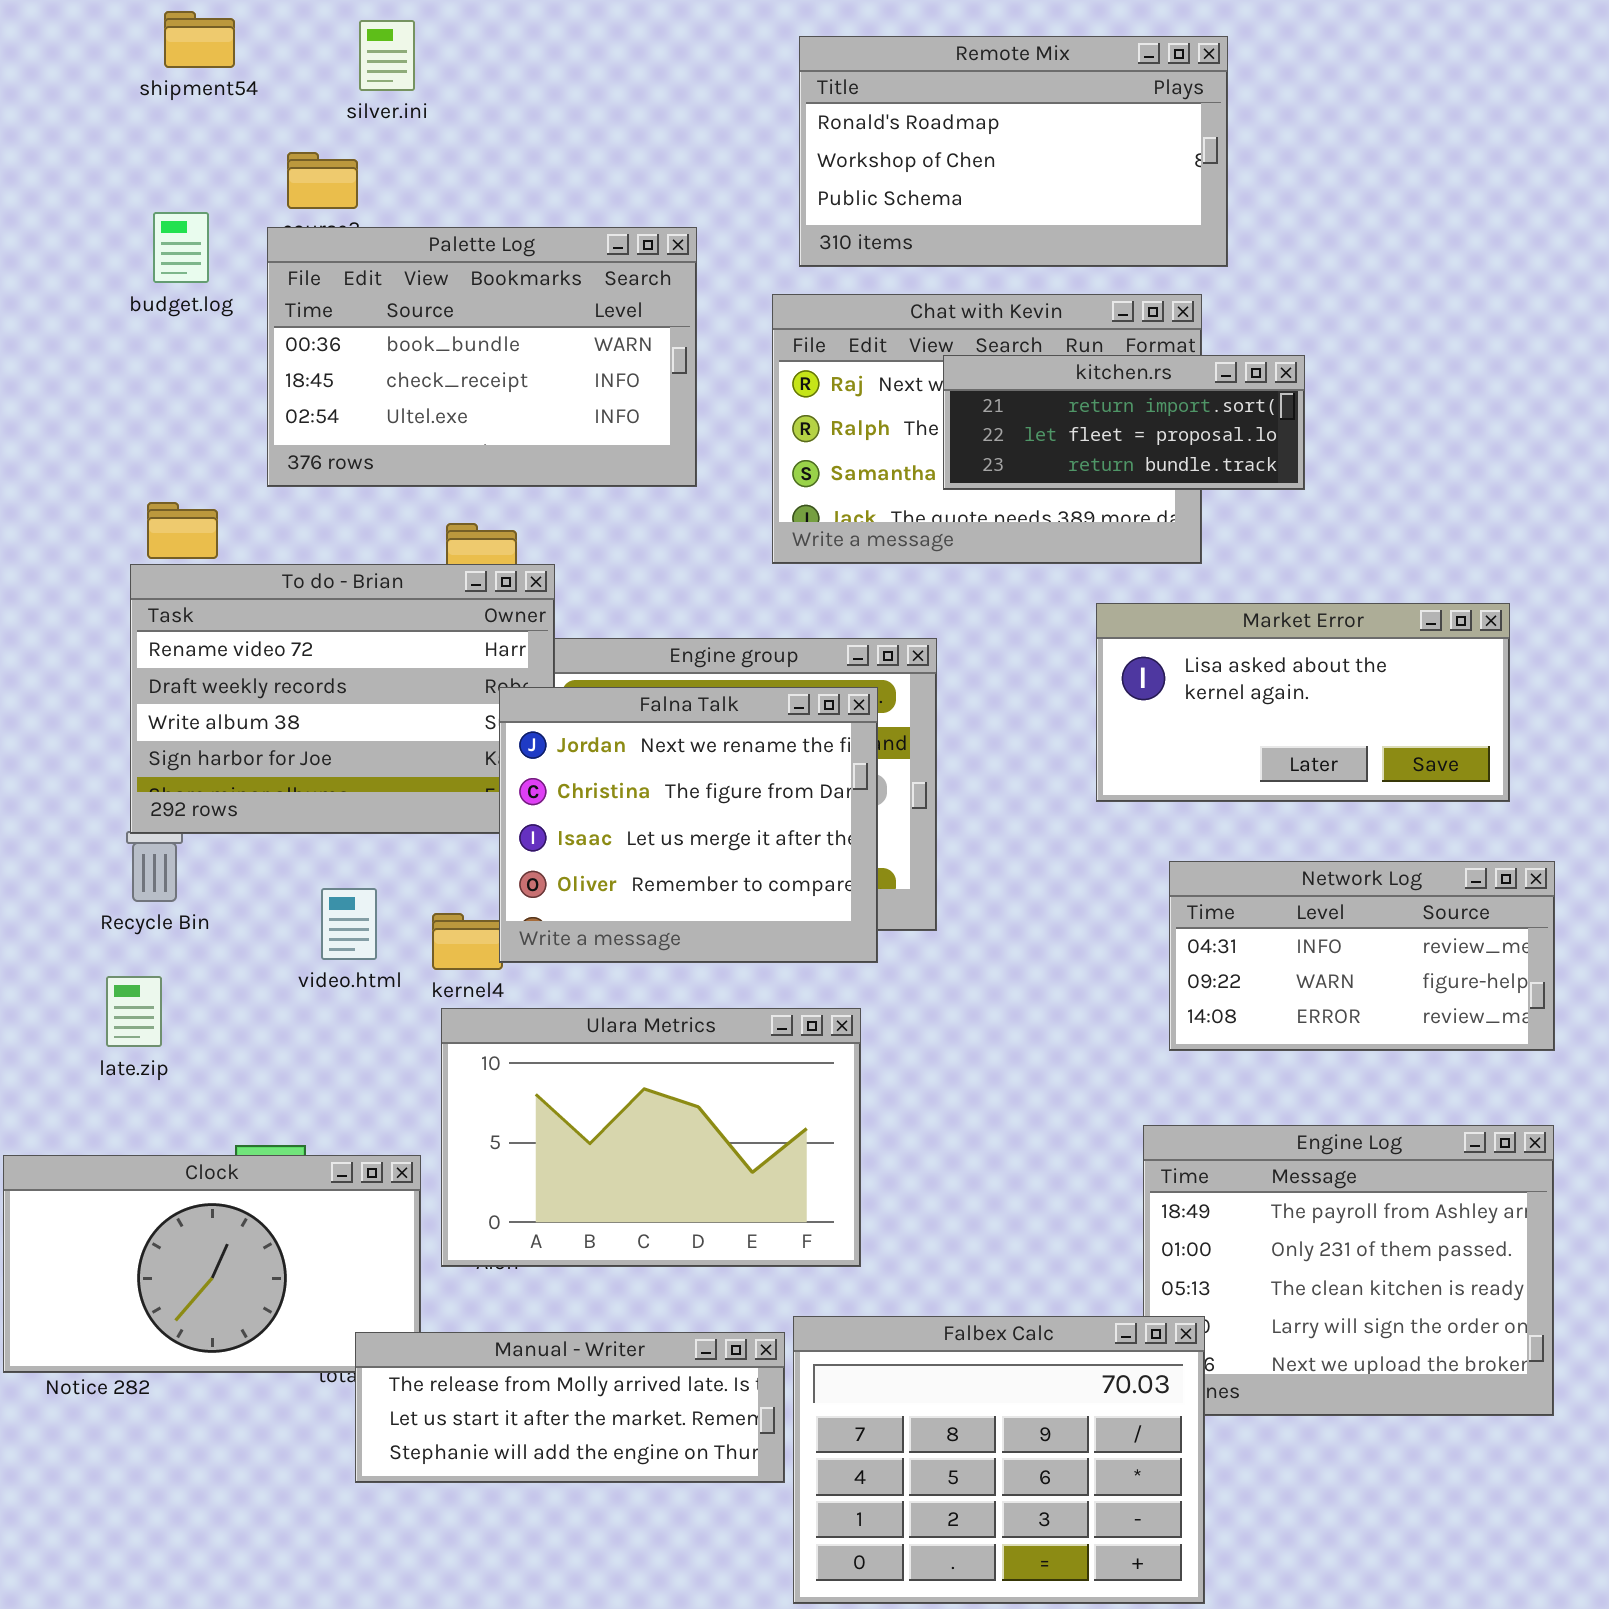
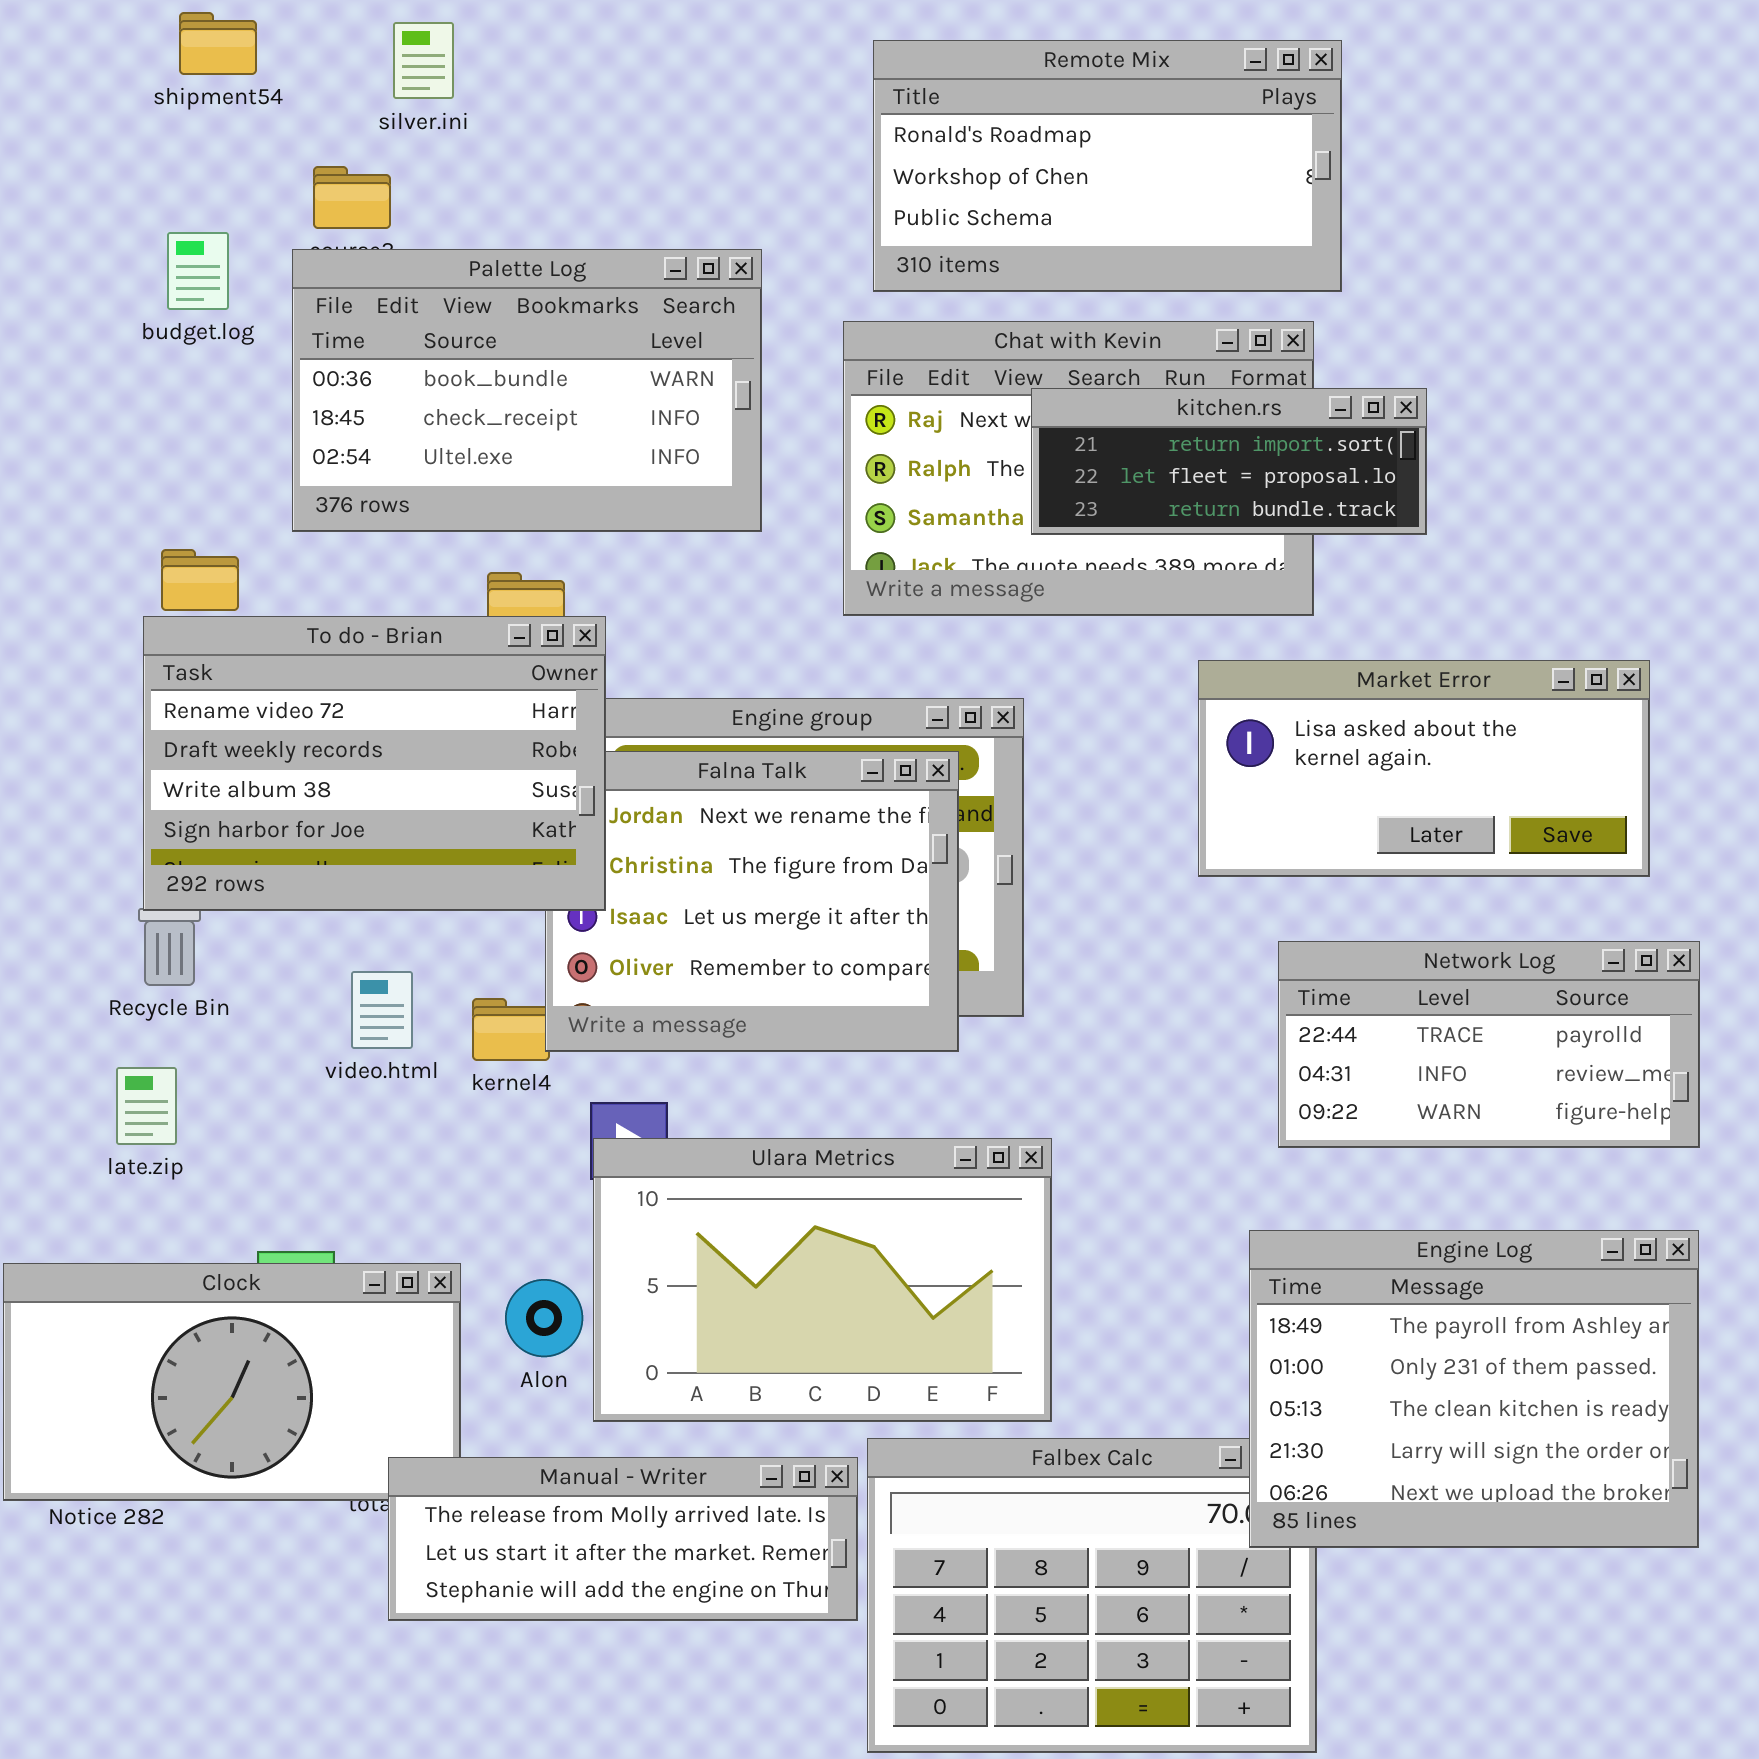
To do - Brian: [130,564,555,834] -> [143,616,606,911], raised
Network Log: [1169,861,1555,1051] -> [1278,941,1700,1148], scrolled up 1 row
Ulara Metrics: [441,1008,861,1267] -> [593,1138,1052,1422], moved
Engine Log: [1143,1125,1554,1416] -> [1249,1230,1699,1548], raised

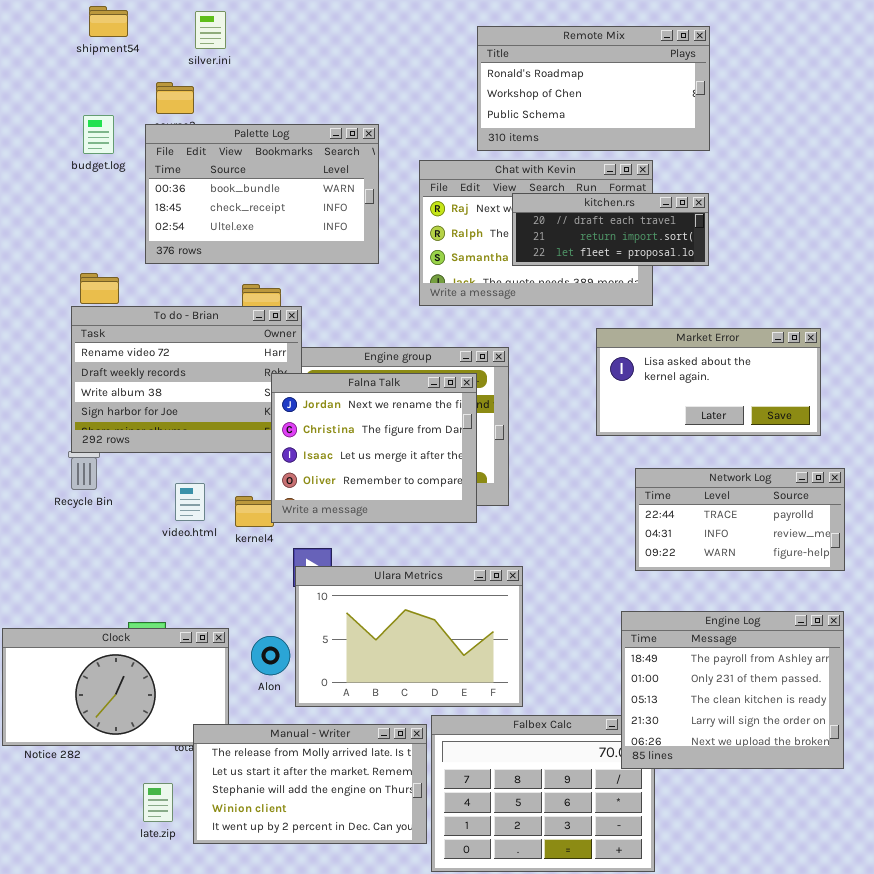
Remote Mix: [873,40,1342,292] -> [477,26,710,151], moved
kitchen.rs: [1031,388,1427,535] -> [512,193,709,266], scrolled up 1 row
Falna Talk: [545,751,959,1052] -> [271,373,477,523], raised
late.zip: [116,1067,177,1145] -> [143,783,173,822], moved
Manual - Writer: [388,1457,858,1621] -> [193,724,427,844], resized

